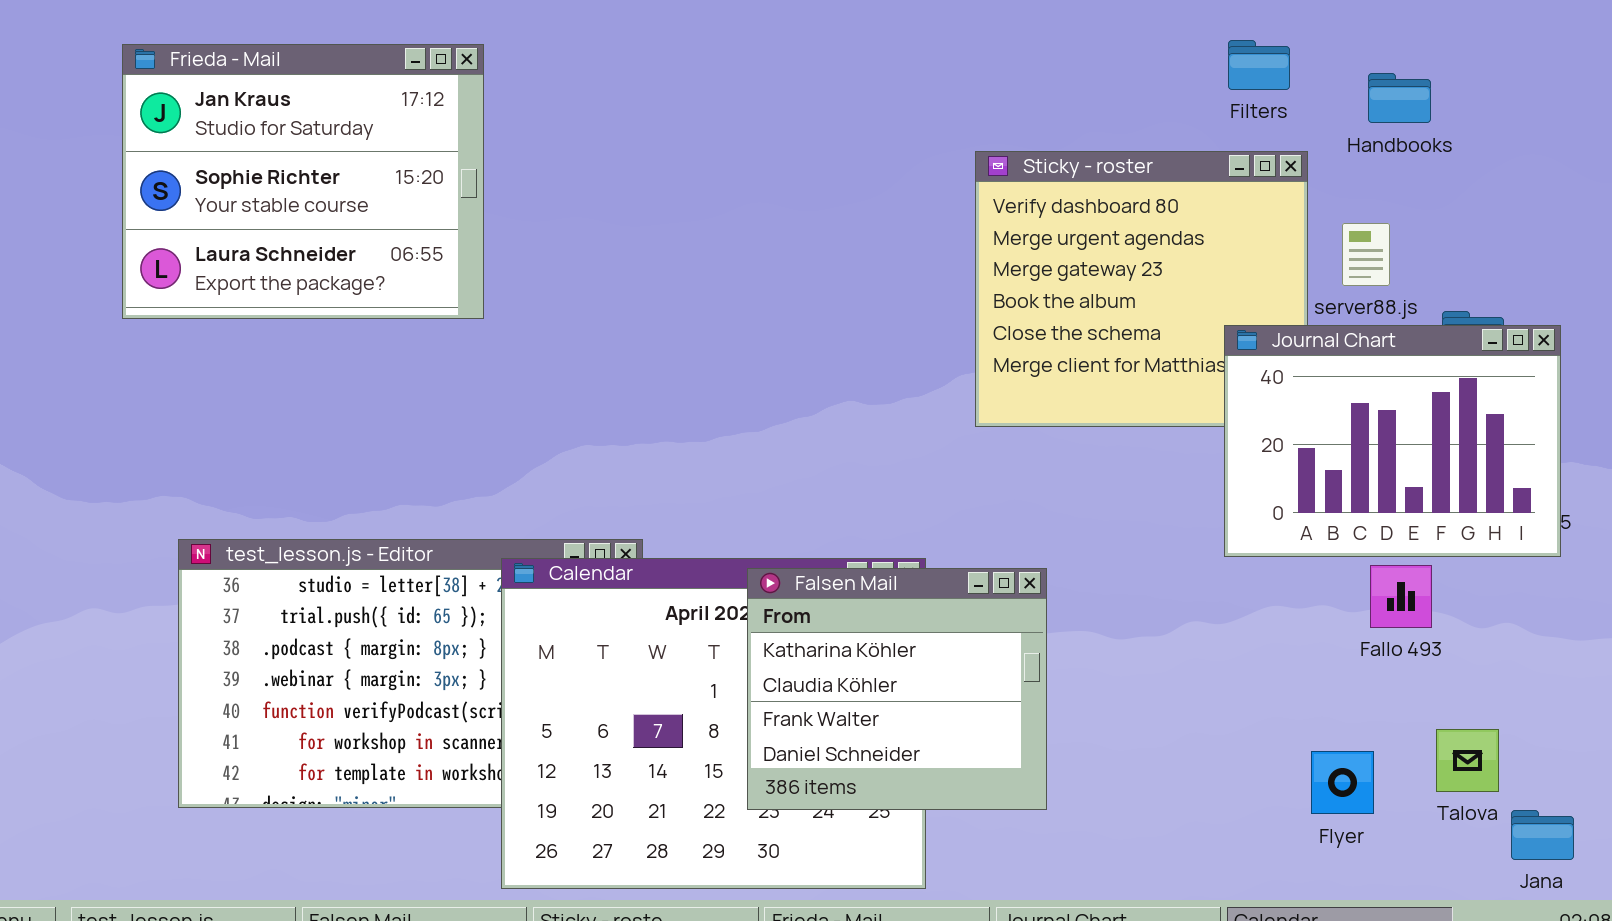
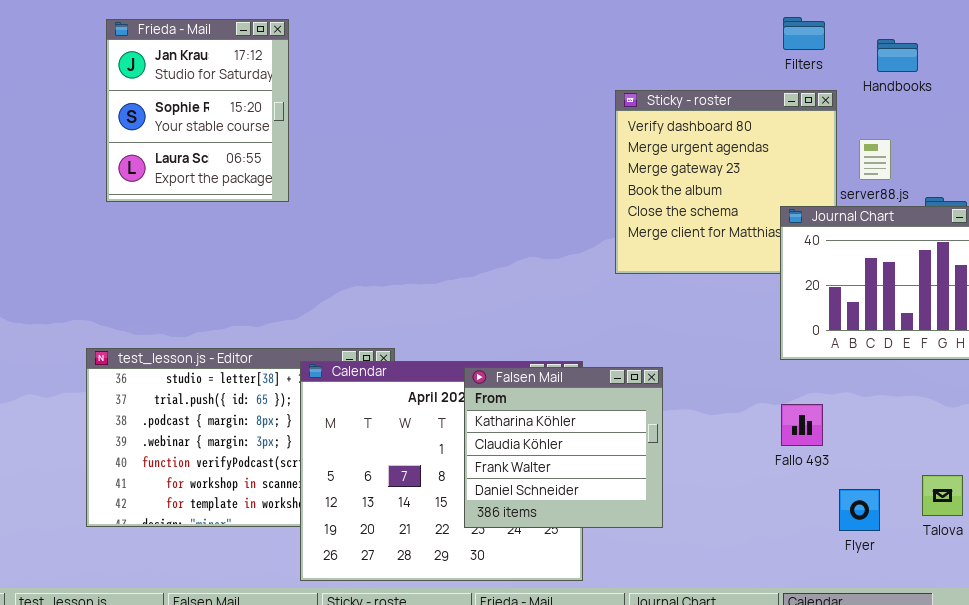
Frieda - Mail: [122,44,484,319] -> [106,19,289,202], resized
Fallo 493: [1370,565,1432,628] -> [781,404,823,446], moved

